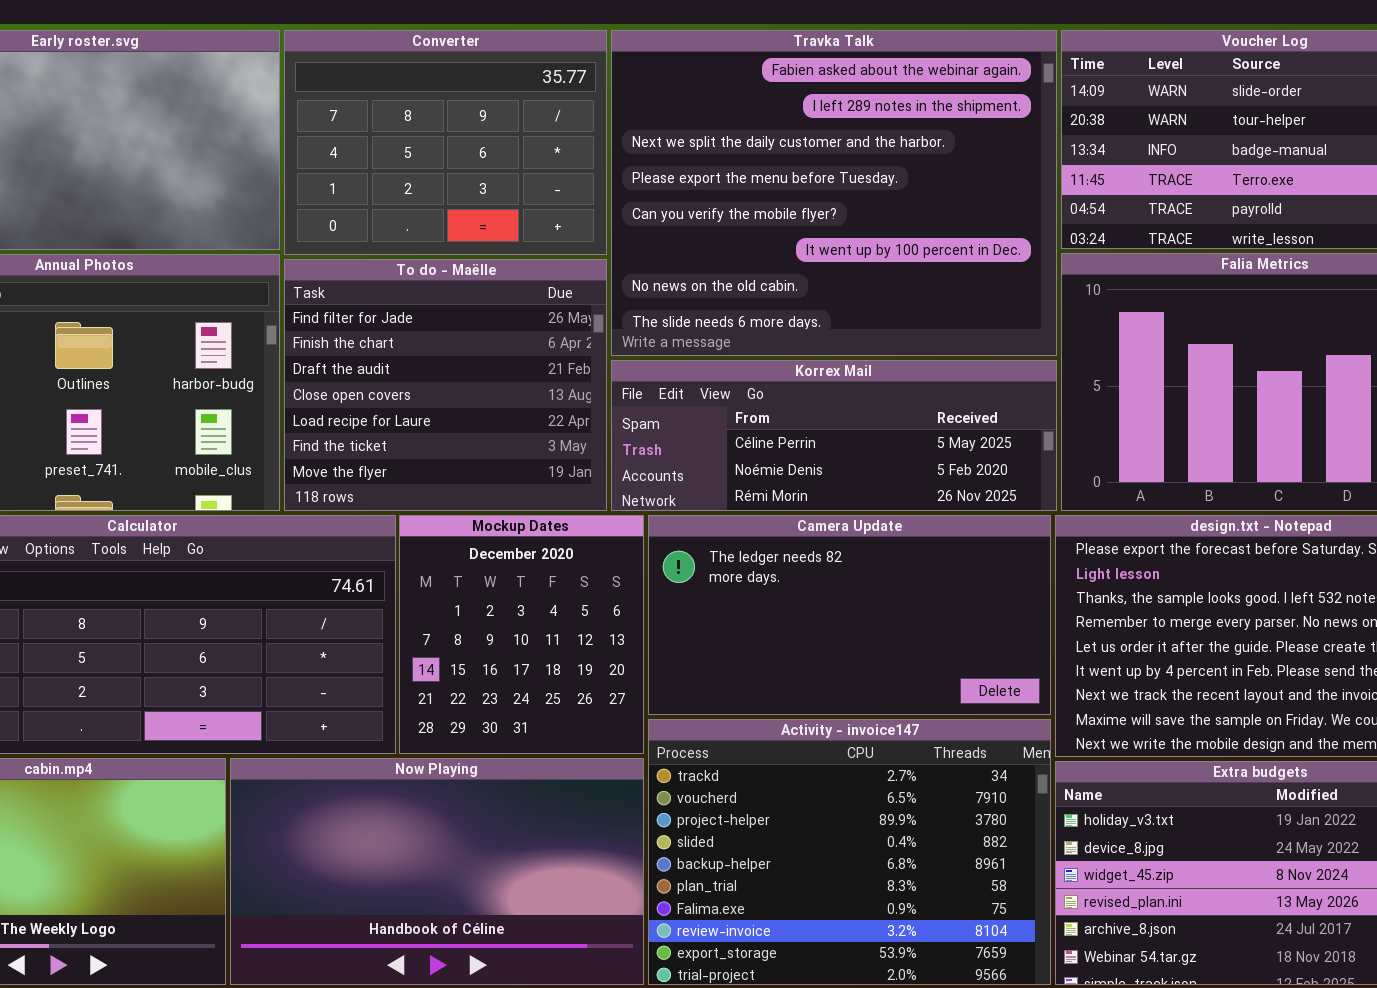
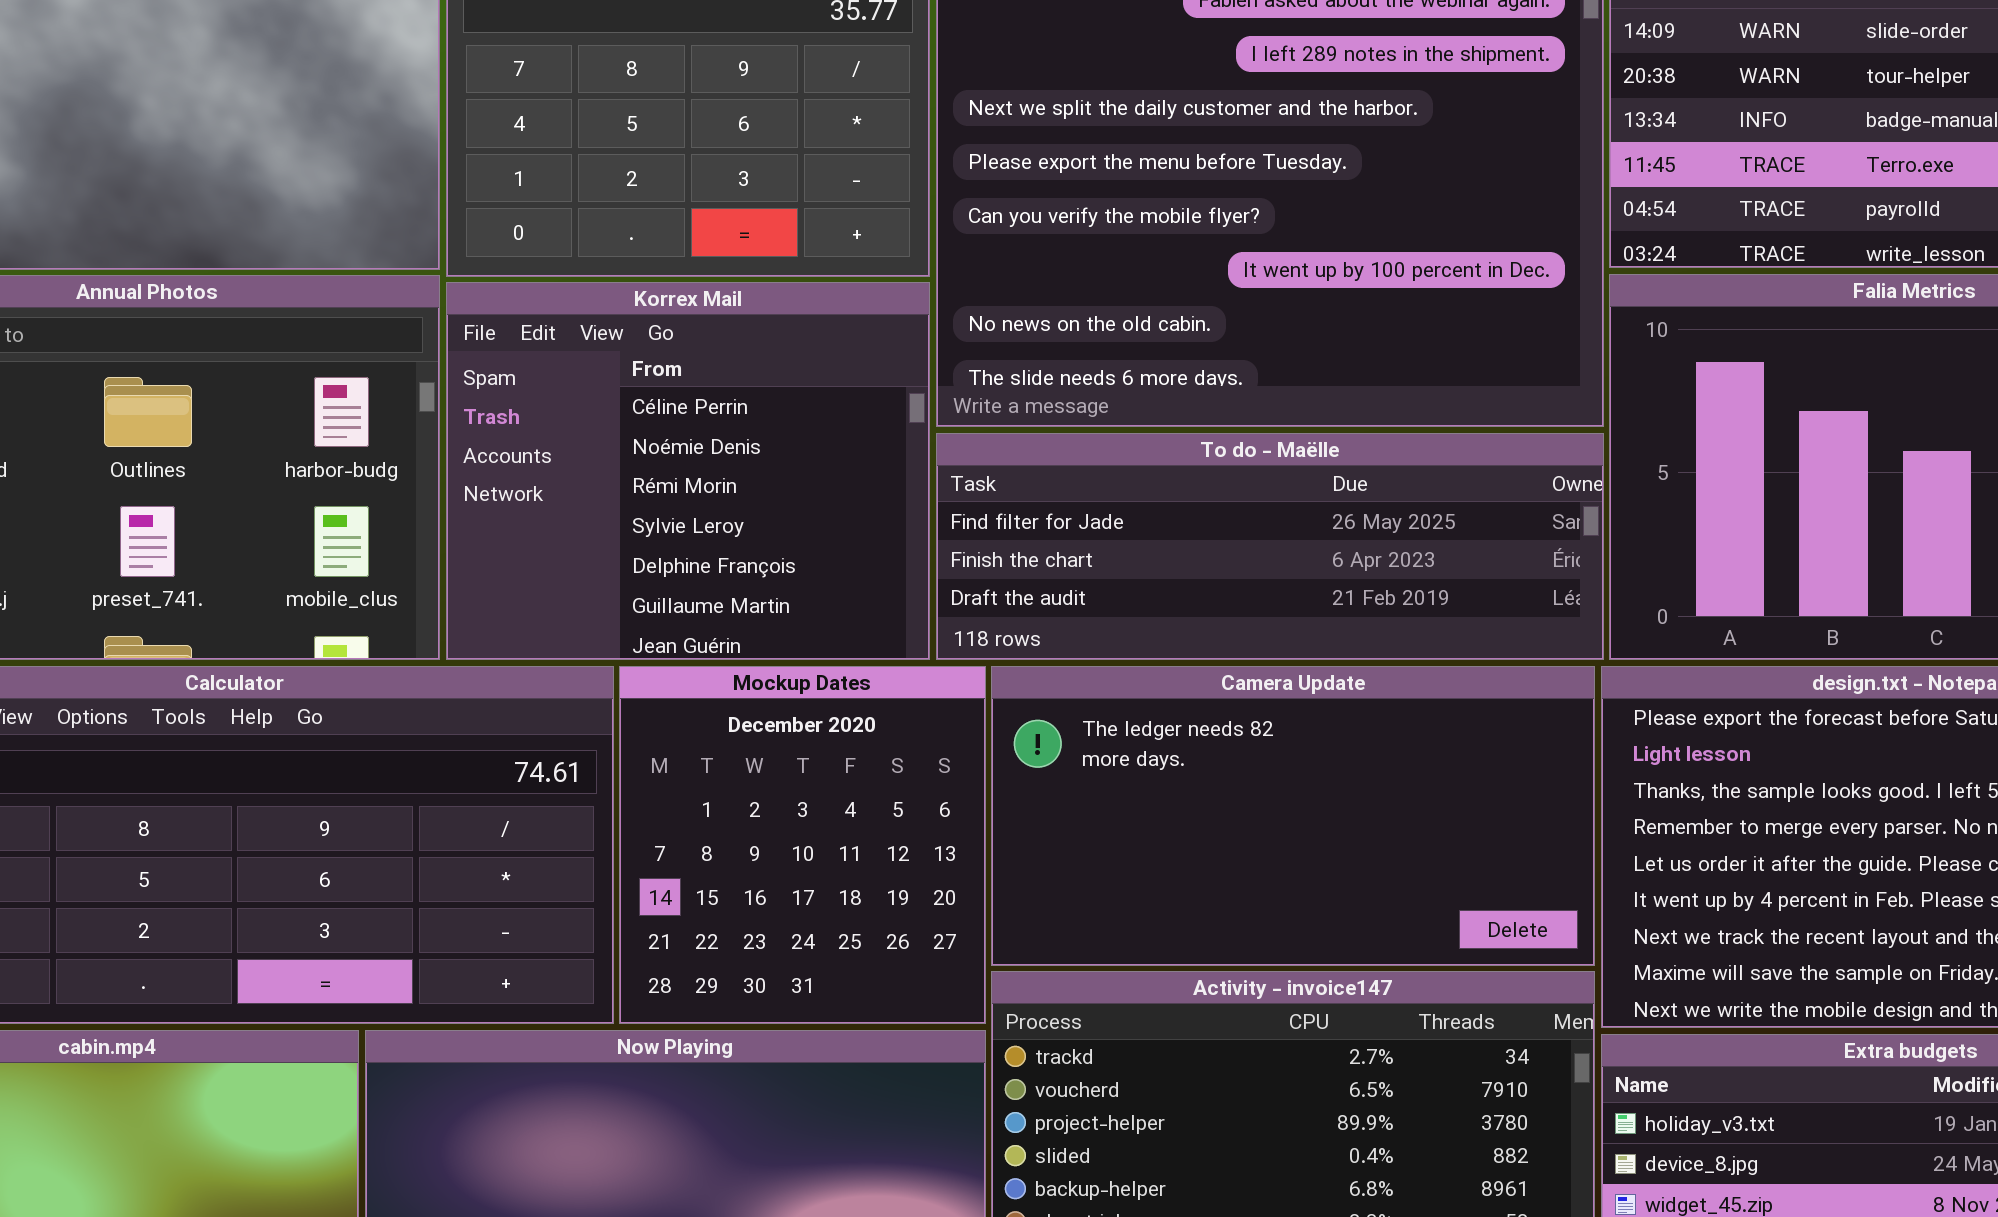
To do - Maëlle: [284,259,607,511] -> [936,433,1604,660], moved, resized
Korrex Mail: [611,360,1057,511] -> [446,282,930,660], moved, resized

